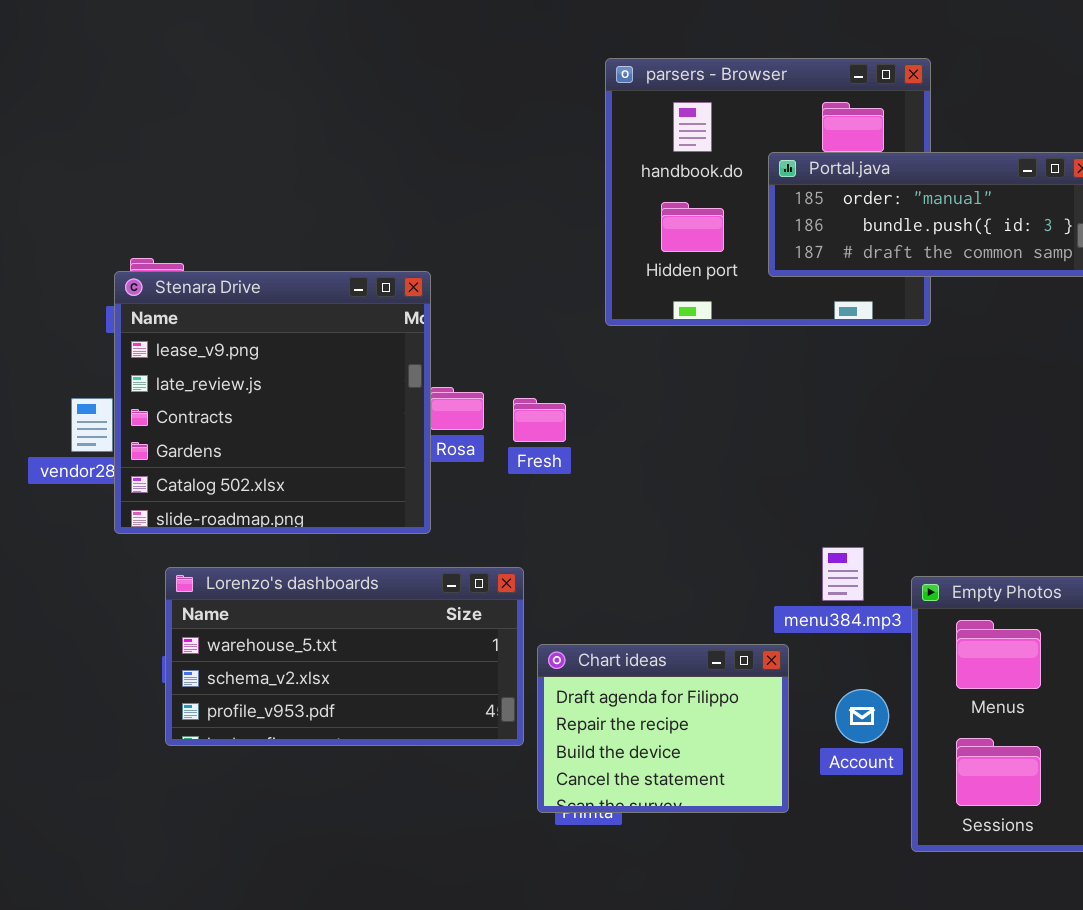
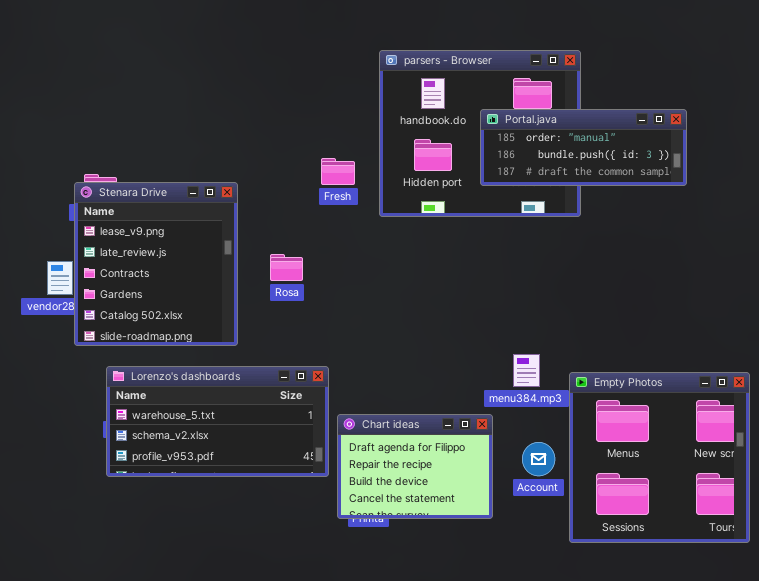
Stenara Drive: [114,271,431,534] -> [74,182,238,346], resized
Fresh: [513,398,566,442] -> [321,158,355,185], moved

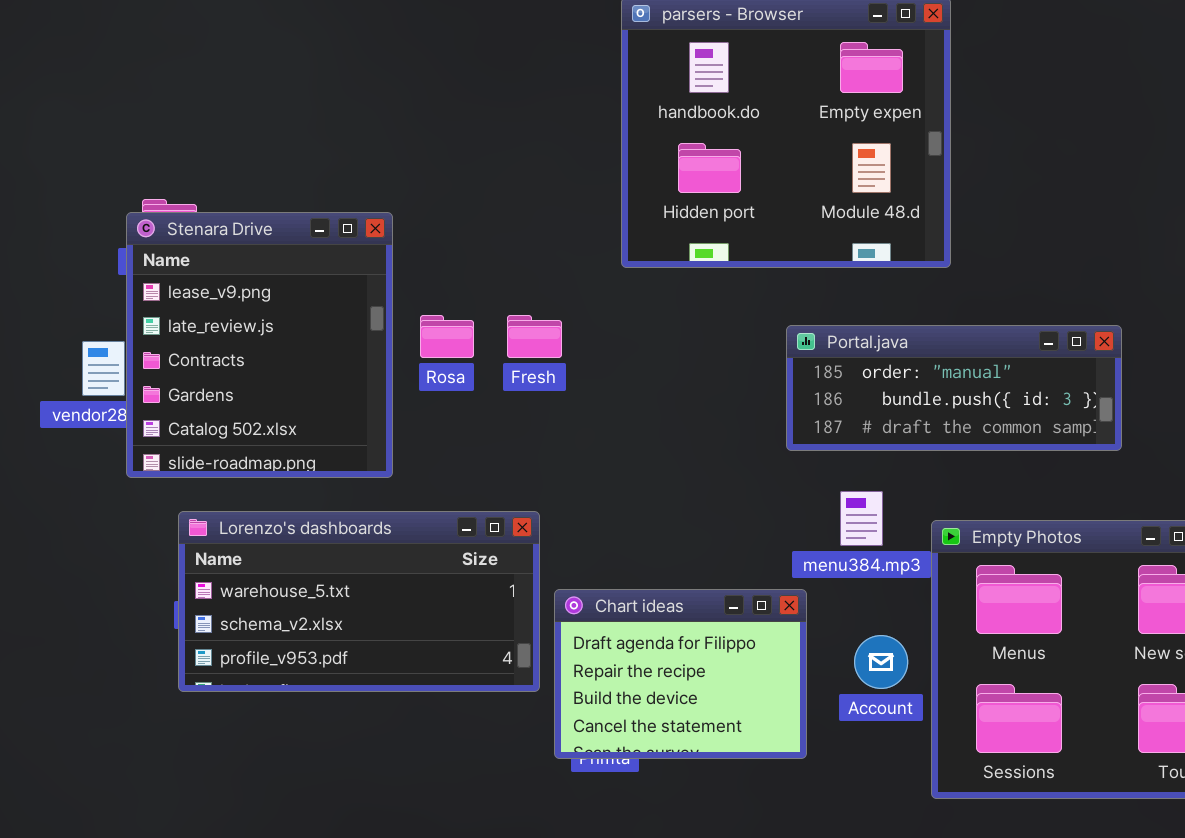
Portal.java: [480,109,687,186] -> [786,325,1122,451], moved
Fresh: [321,158,355,185] -> [507,315,562,358], moved
Rosa: [270,254,303,281] -> [420,315,474,358], moved

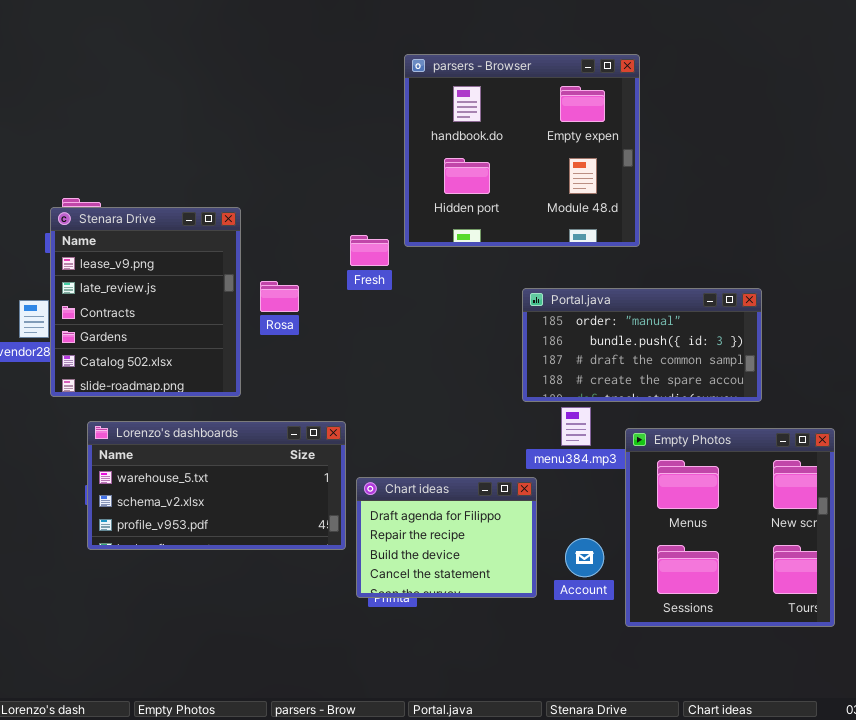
Fresh: [507,315,562,358] -> [350,235,389,266], moved
Portal.java: [786,325,1122,451] -> [522,288,762,402], resized
Account: [854,635,908,689] -> [565,538,604,577], moved

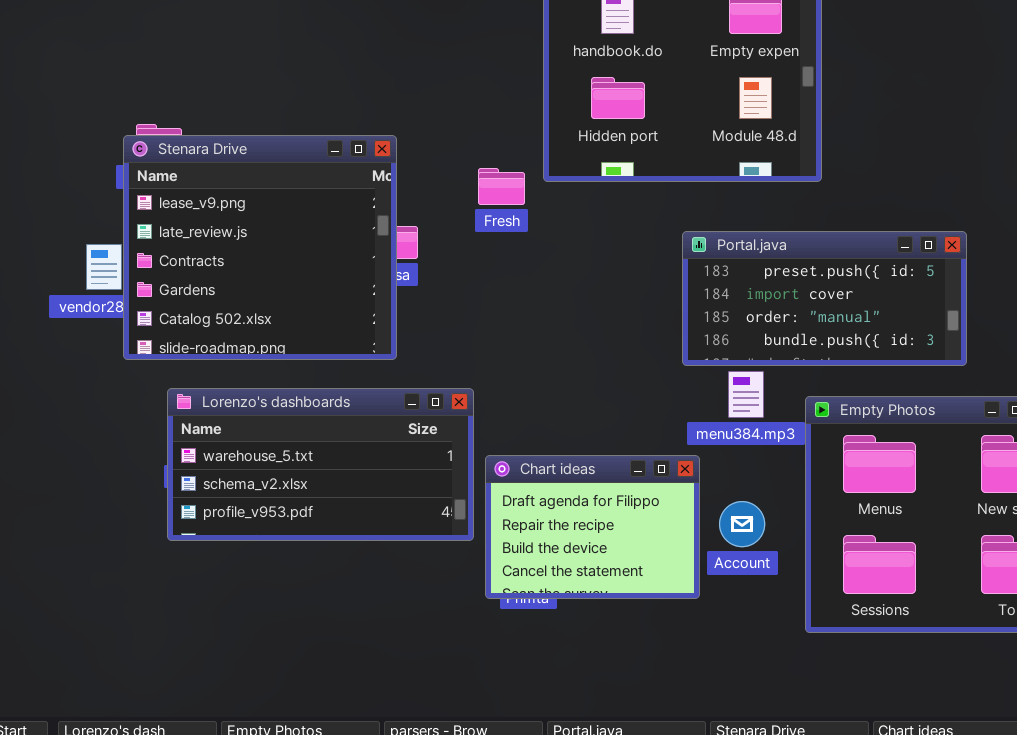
Stenara Drive: [50,207,241,397] -> [123,135,397,360], resized
Portal.java: [522,288,762,402] -> [682,231,967,366], scrolled up 2 rows
Account: [565,538,604,577] -> [719,501,765,547], moved

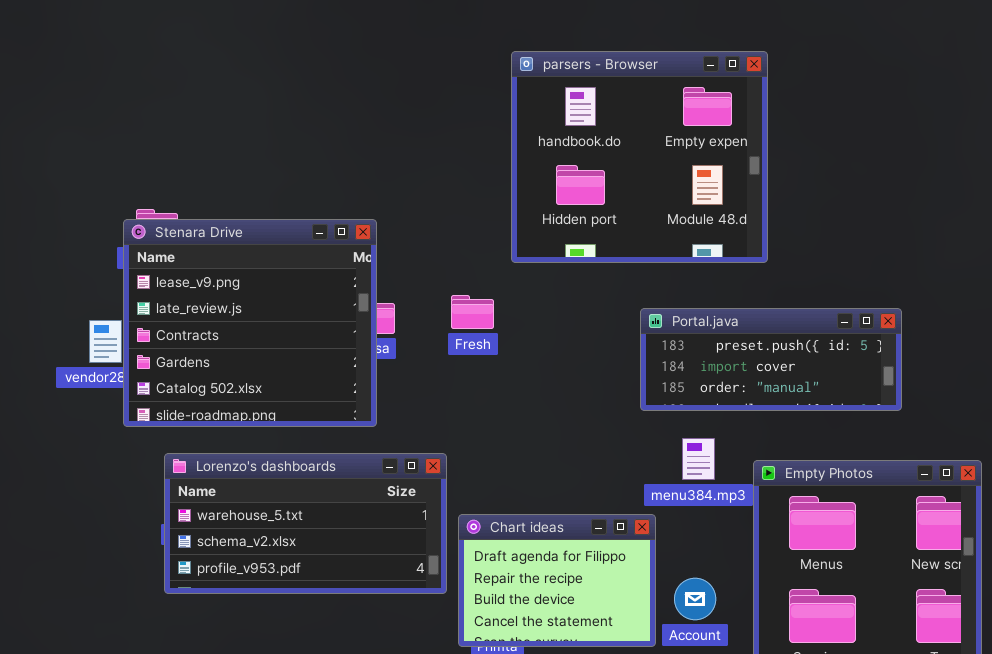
Fresh: [478,168,525,205] -> [451,295,494,329], moved
Portal.java: [682,231,967,366] -> [640,308,902,411], resized
Account: [719,501,765,547] -> [674,578,716,620], moved

